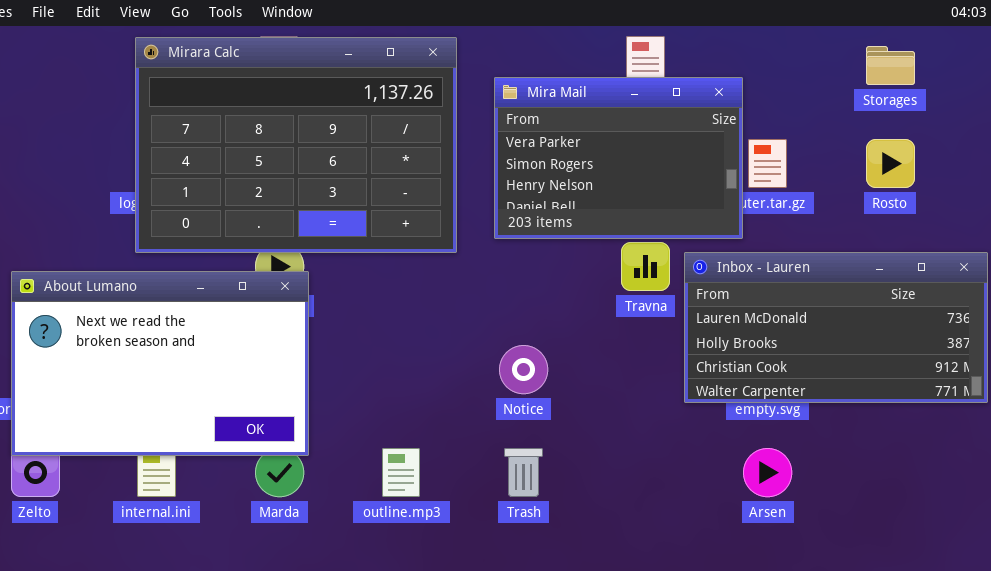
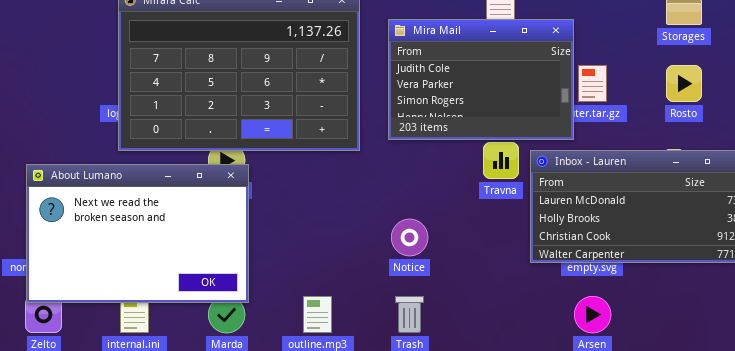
Mira Mail: [494,77,743,239] -> [388,19,574,140], scrolled up 1 row

